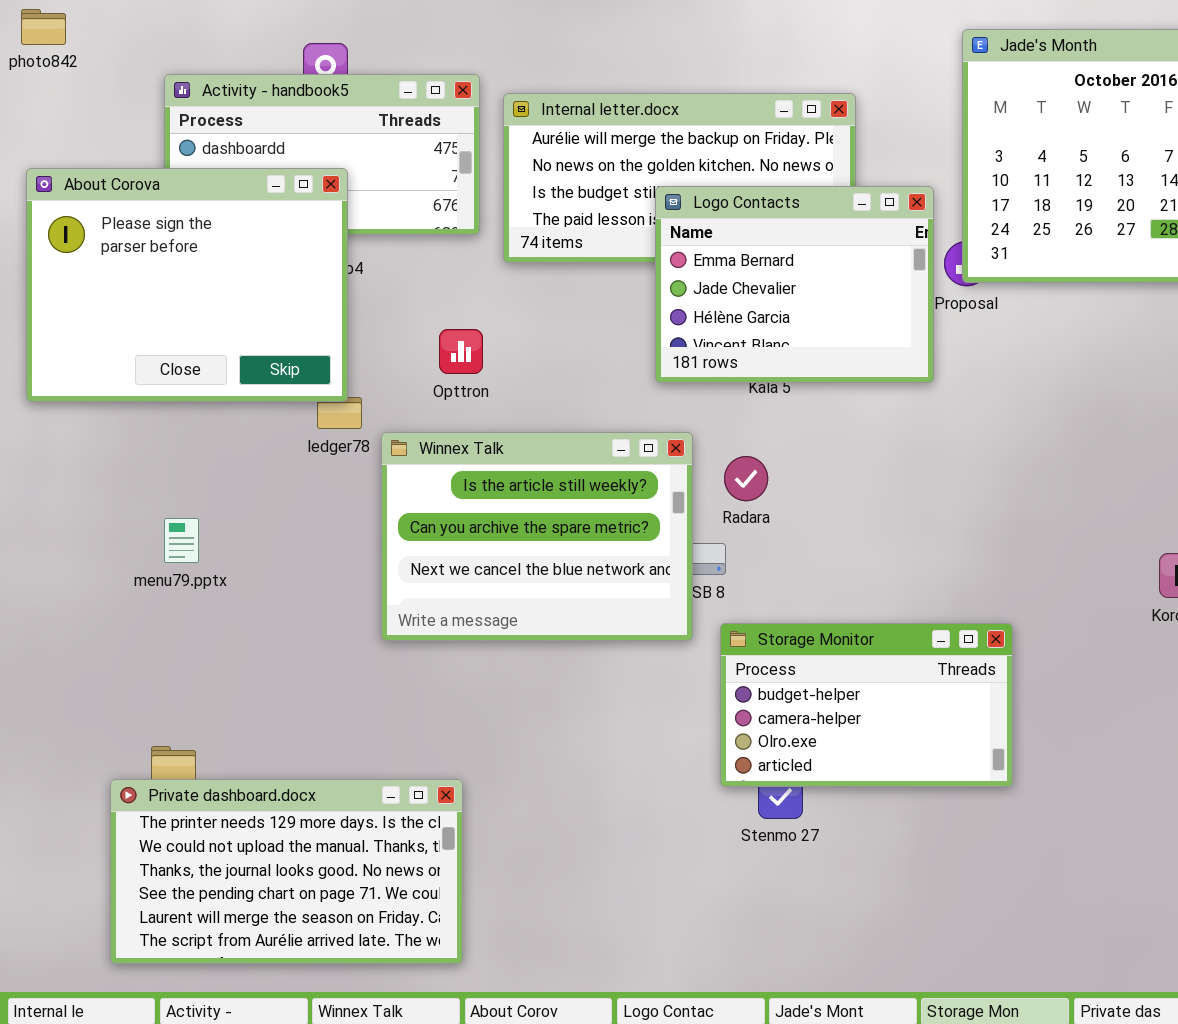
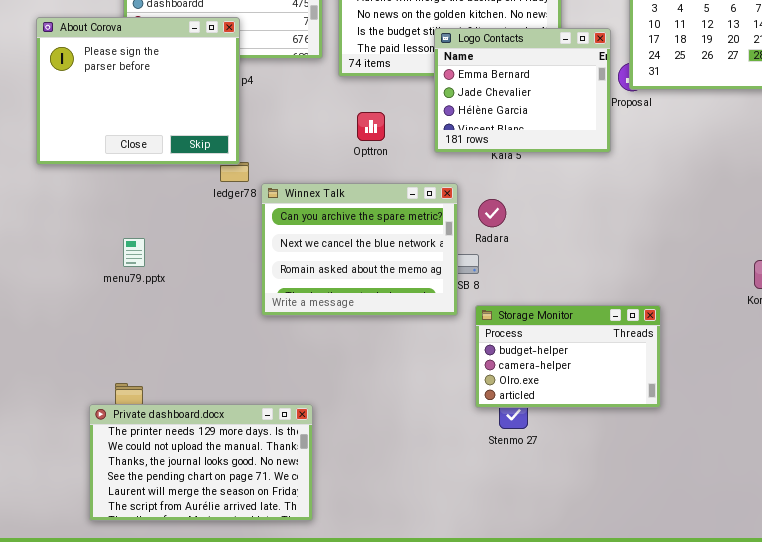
Opttron: [439,329,483,374] -> [357,112,385,141], moved
Winnex Talk: [381,432,693,641] -> [261,183,458,316], scrolled down 1 row

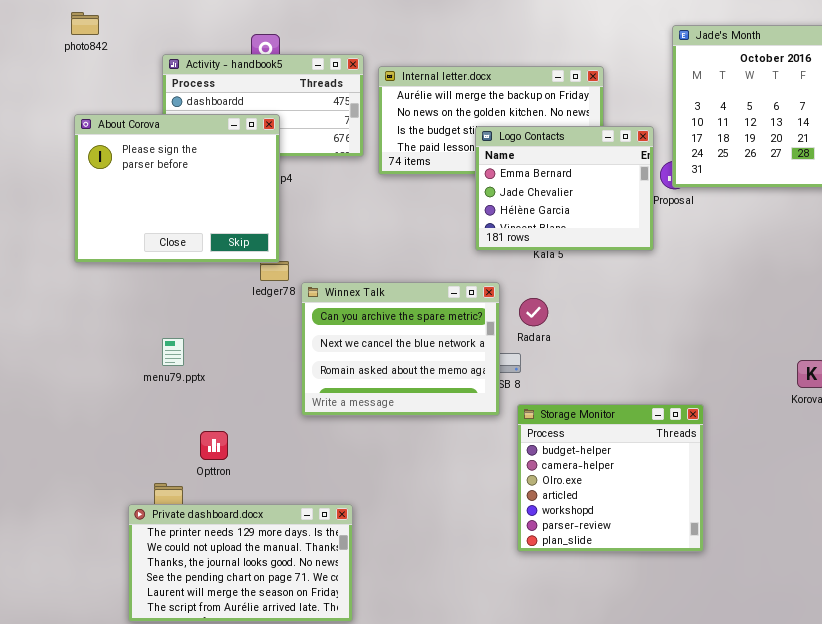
Opttron: [357,112,385,141] -> [200,431,228,460], moved
Storage Monitor: [475,305,661,408] -> [517,404,704,552], resized

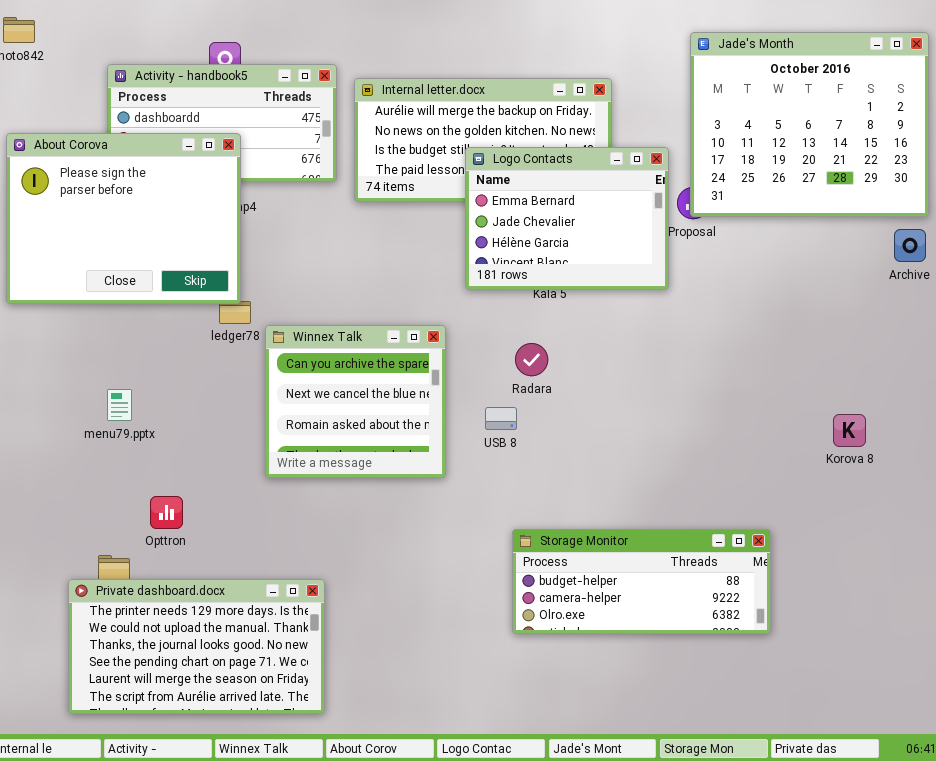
Winnex Talk: [301,282,500,416] -> [265,325,446,478], resized
Storage Monitor: [517,404,704,552] -> [512,529,771,634], resized

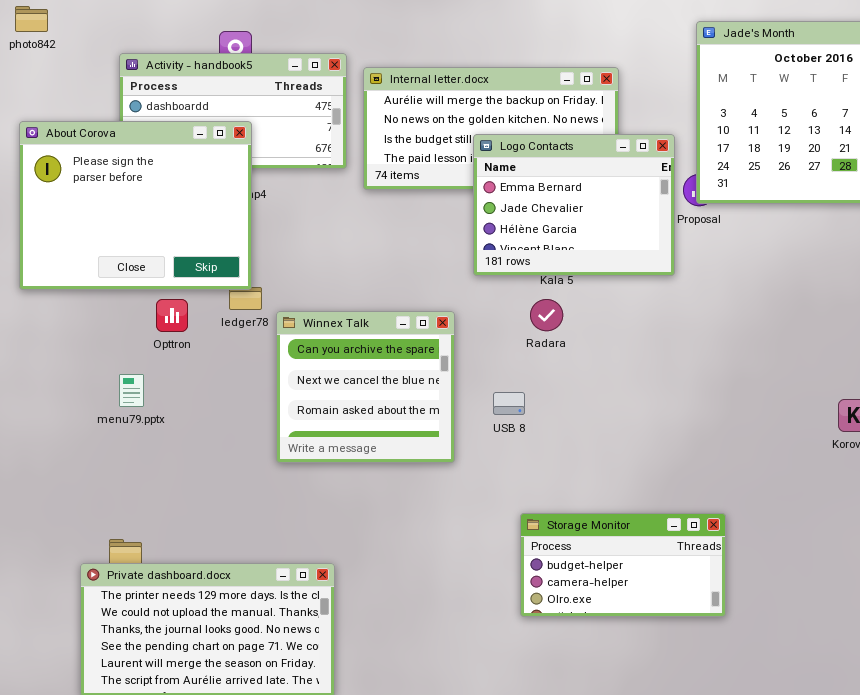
Radara: [515,343,548,376] -> [530,299,563,331], moved
Opttron: [150,496,183,529] -> [156,299,188,332], moved
Storage Monitor: [512,529,771,634] -> [520,513,726,617], resized

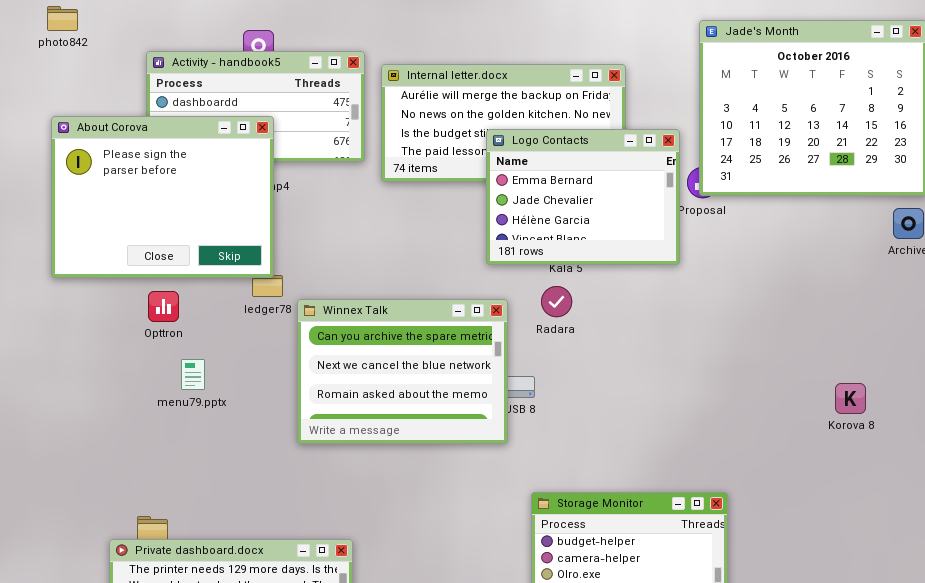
Opttron: [156,299,188,332] -> [148,291,179,322], moved
Winnex Talk: [276,311,455,463] -> [297,299,508,444], resized
menu79.pptx: [119,374,144,407] -> [181,359,205,390], moved

